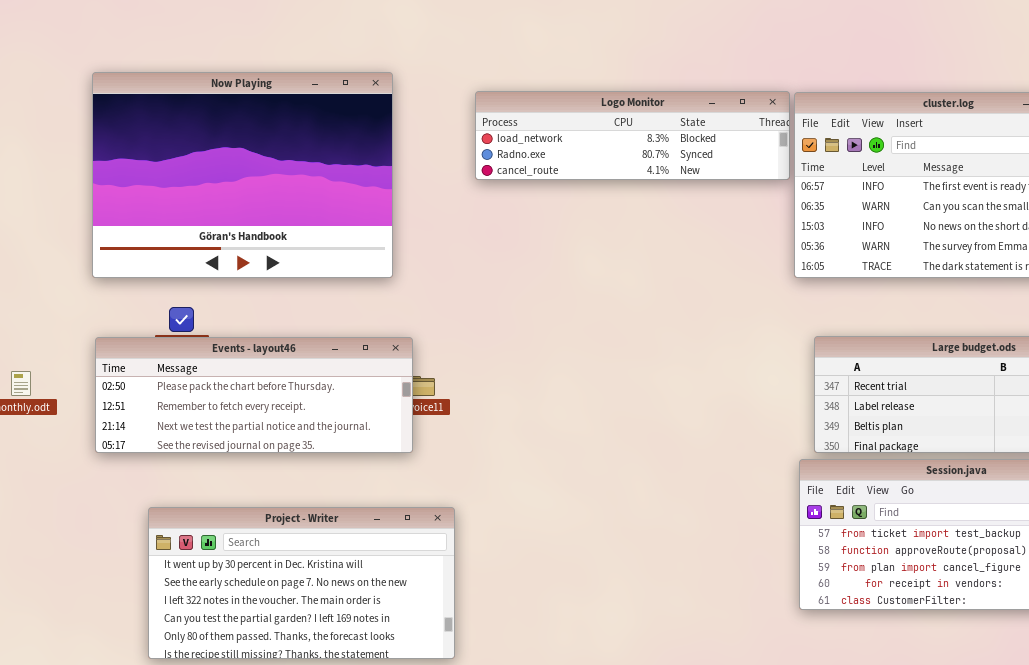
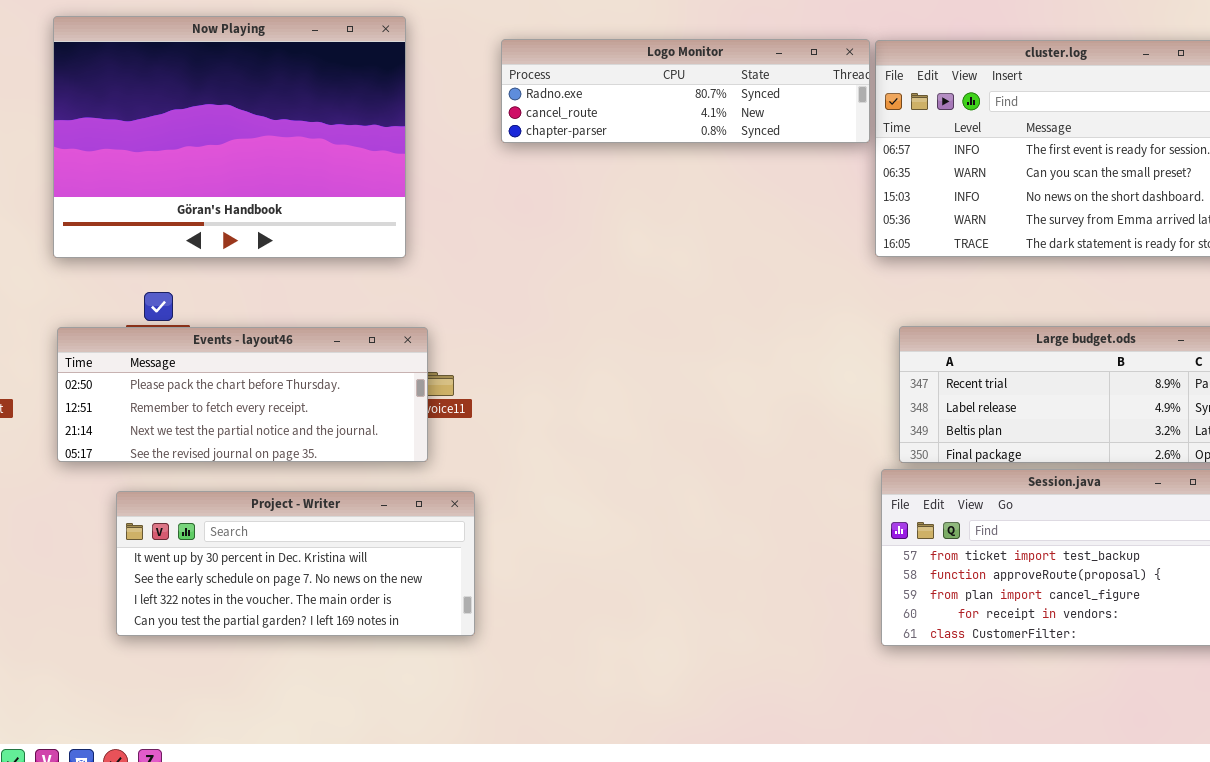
Logo Monitor: [475,91,790,180] -> [501,39,870,143], scrolled down 1 row
Project - Writer: [148,507,455,659] -> [116,491,475,636], moved, resized

